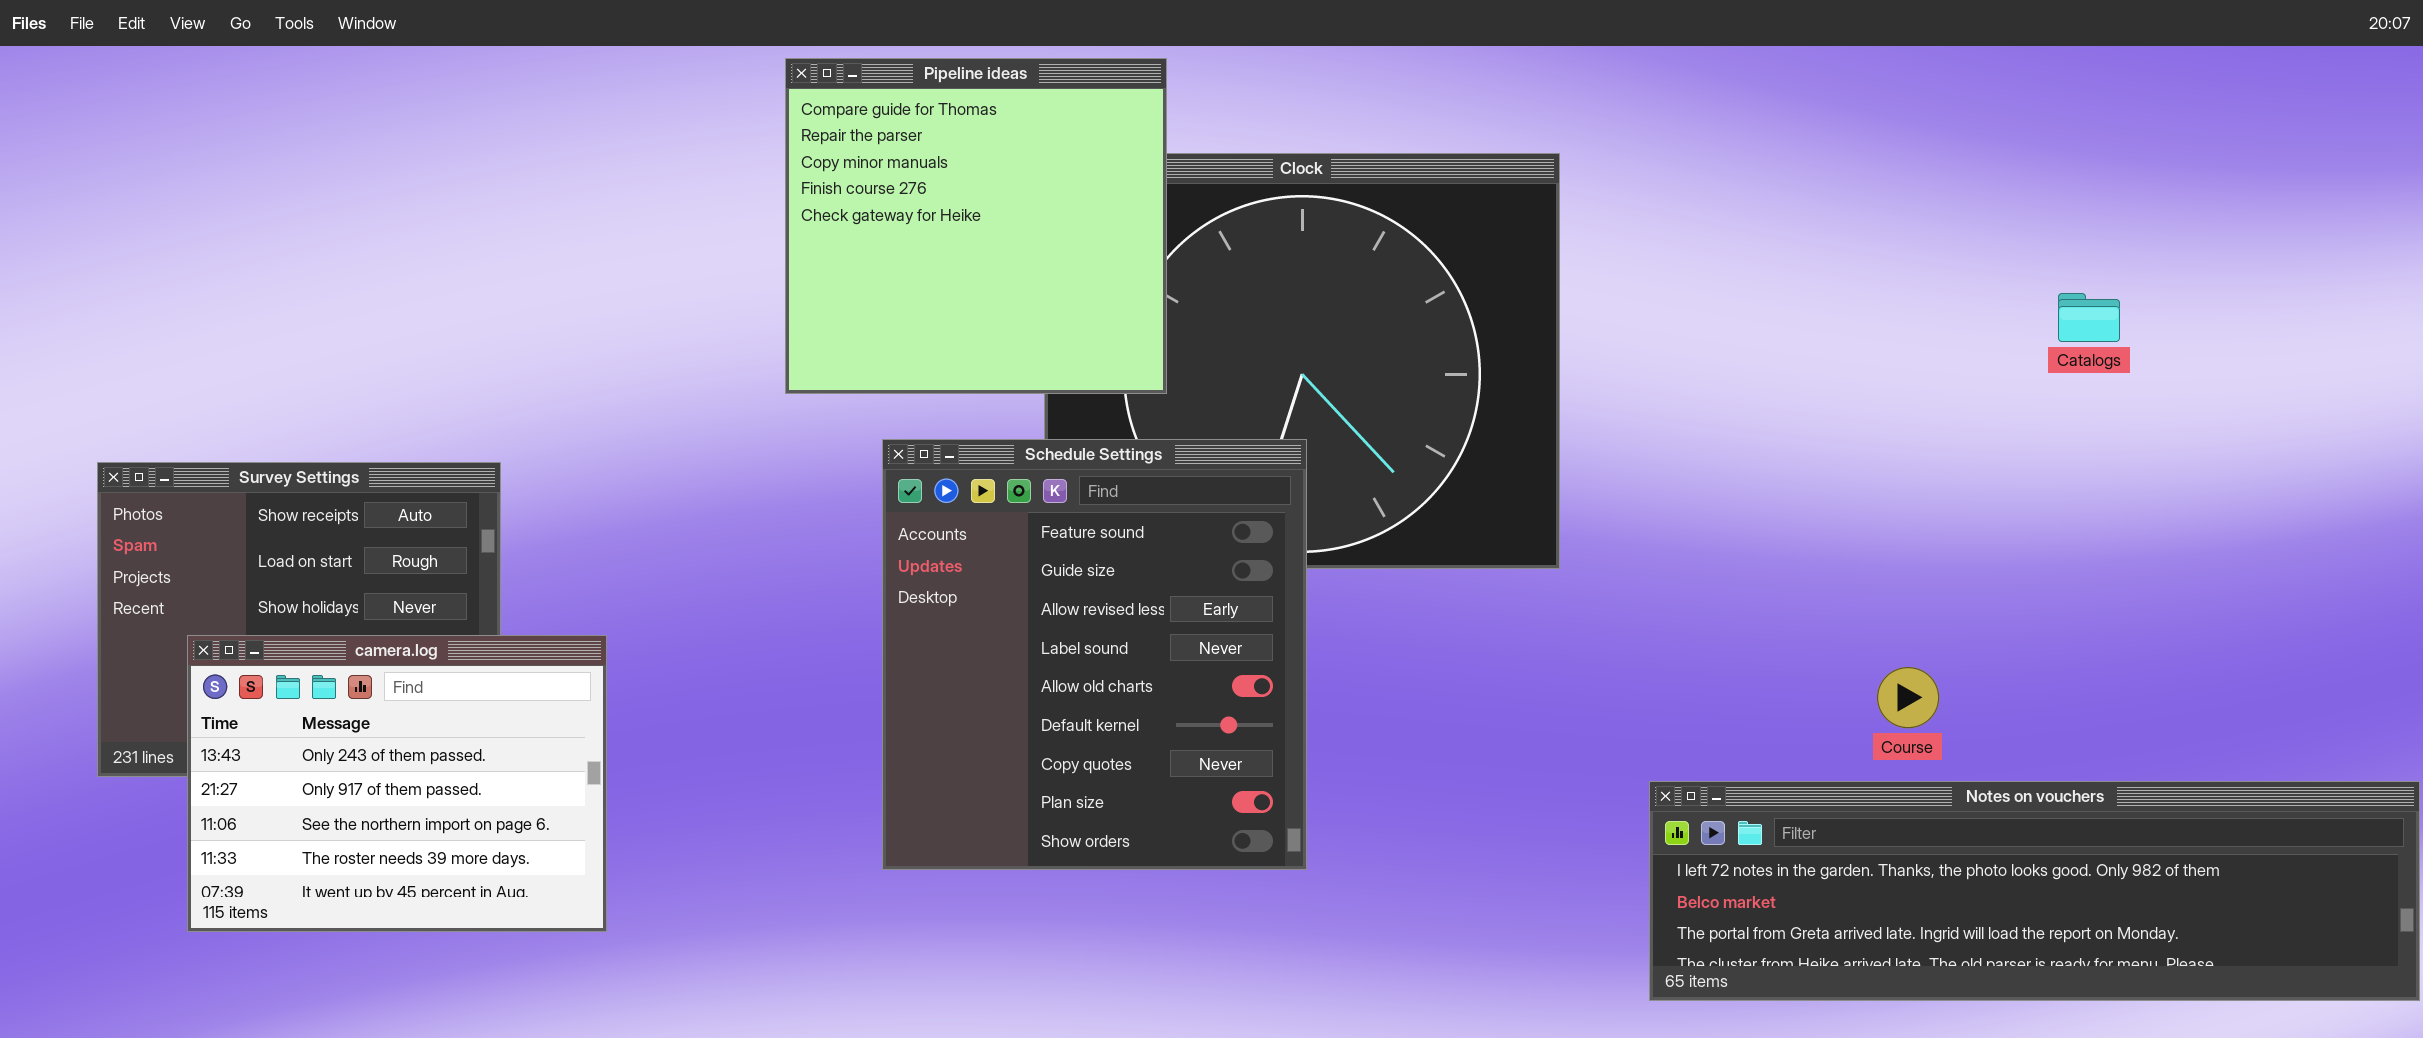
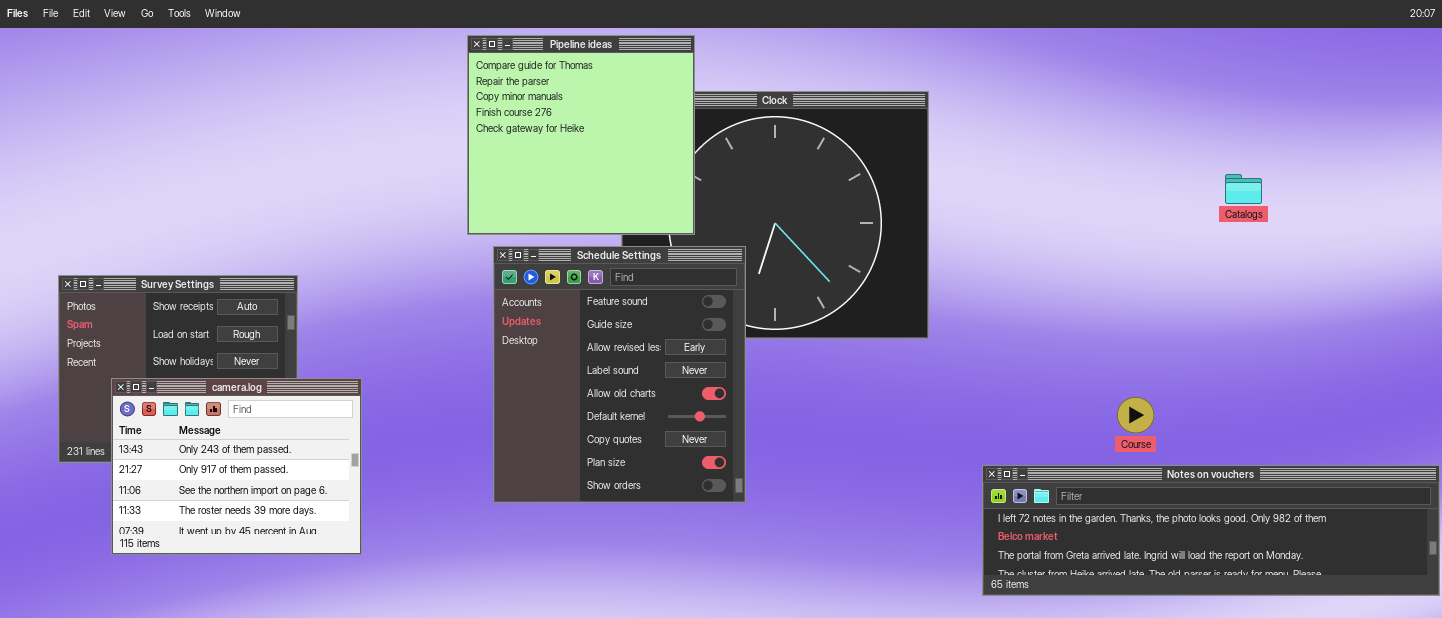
Schedule Settings: [882,439,1307,870] -> [493,246,746,503], moved

